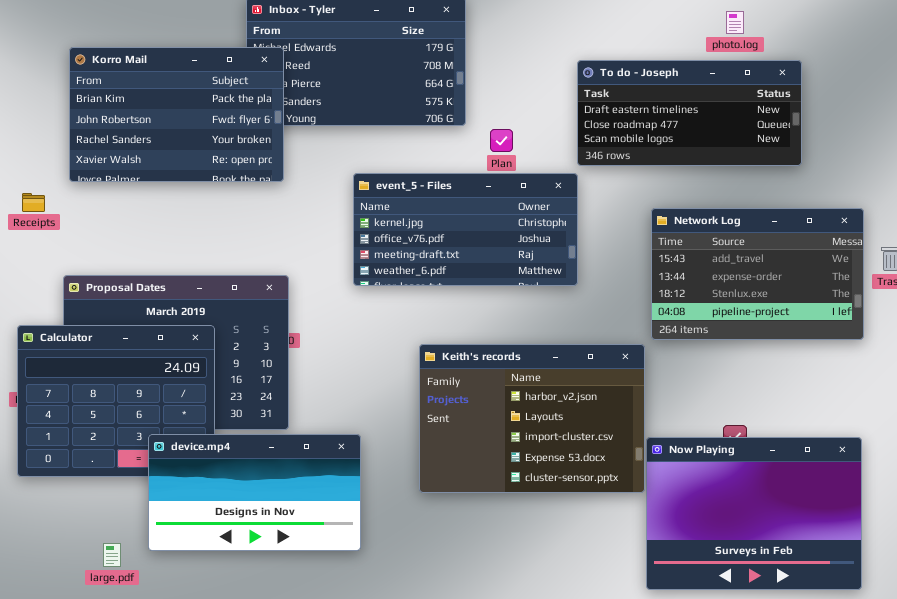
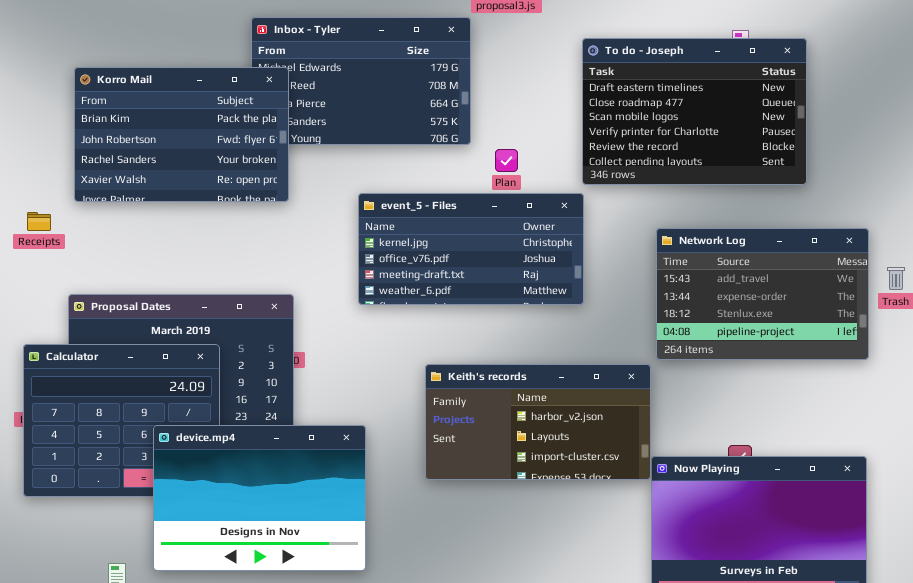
To do - Joseph: [577,60,802,166] -> [582,38,807,185], resized
Keith's records: [419,344,645,493] -> [425,364,651,480], resized
device.mp4: [148,434,361,551] -> [153,425,366,571], resized

